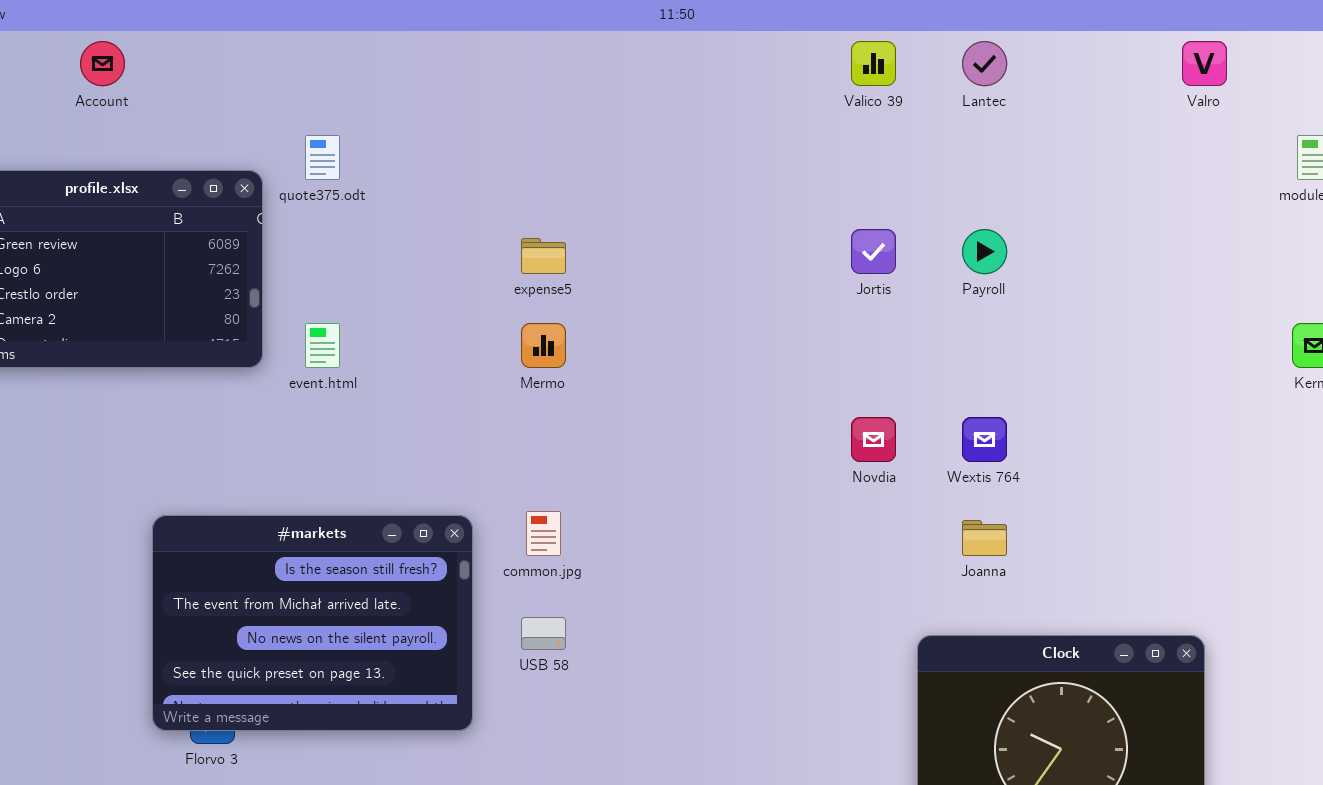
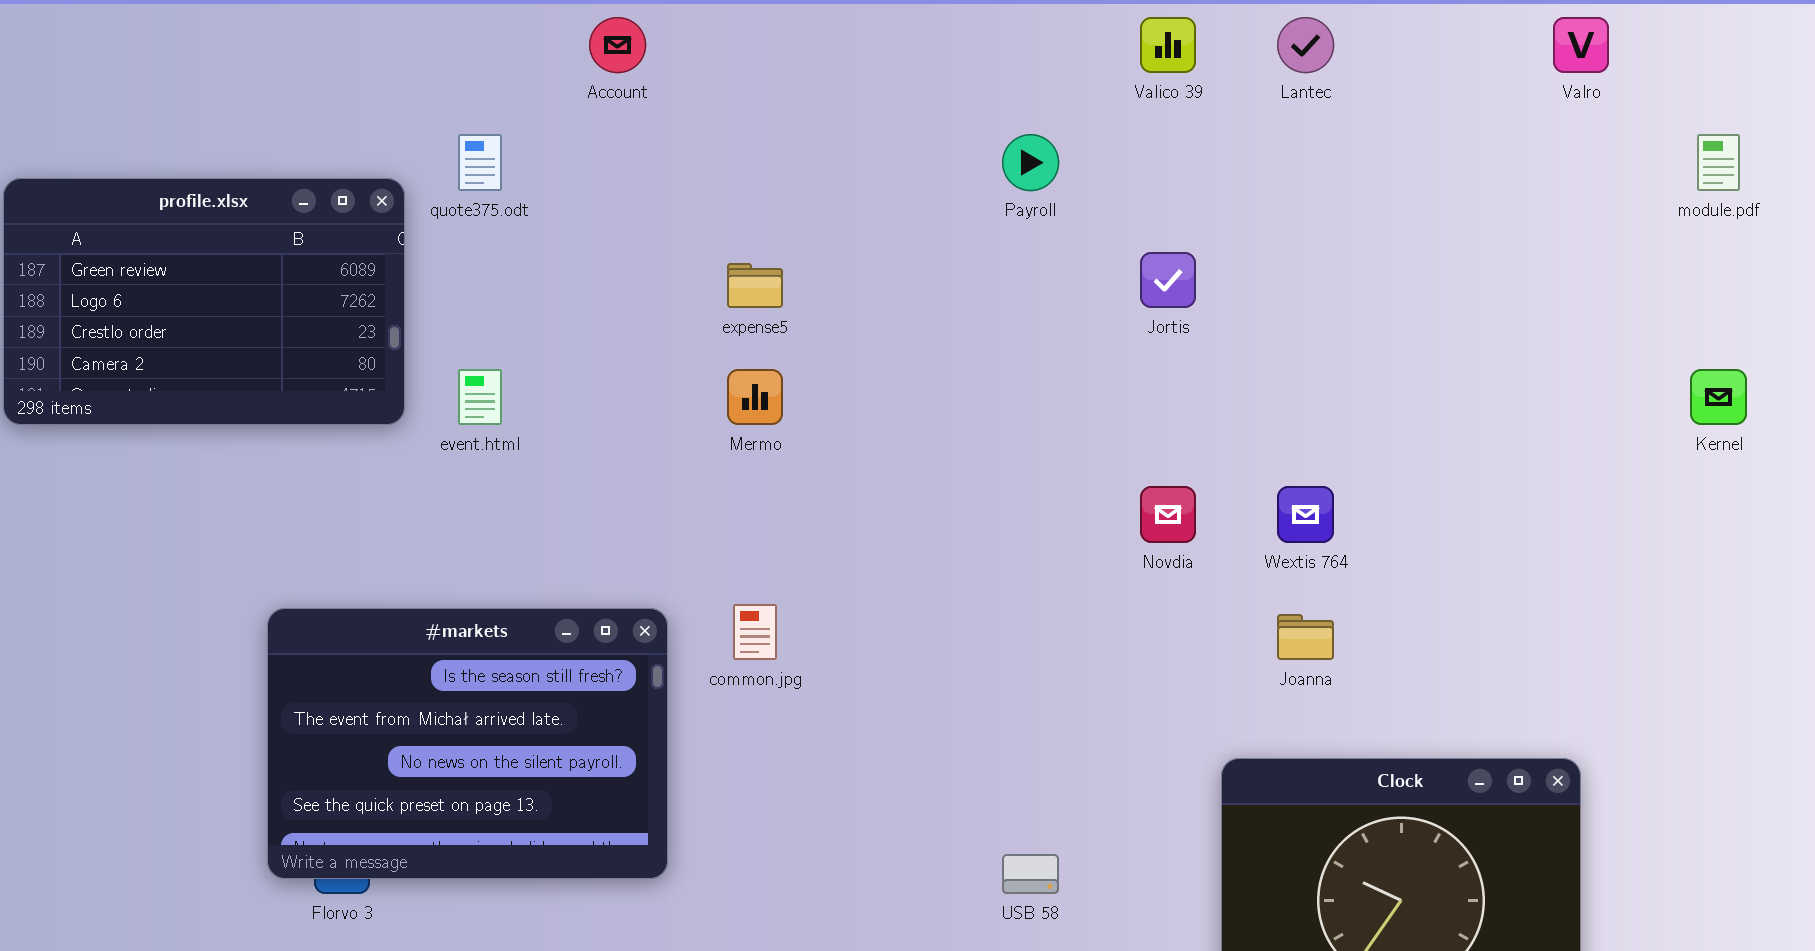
Account: [80,41,125,86] -> [589,17,646,73], moved
Payroll: [962,229,1007,274] -> [1002,134,1059,191], moved
USB 58: [521,617,566,650] -> [1002,854,1059,894], moved

